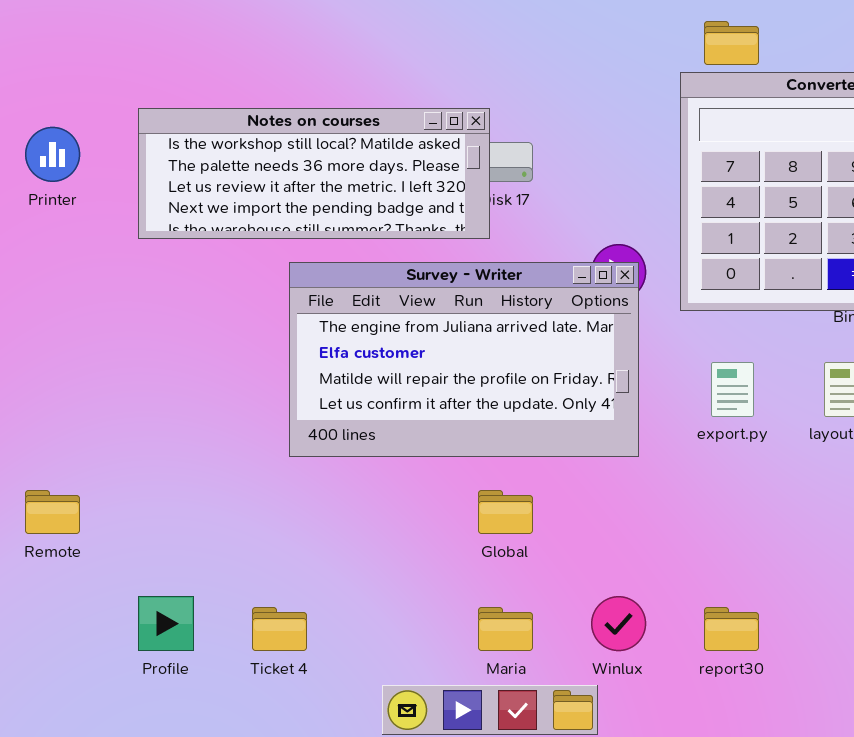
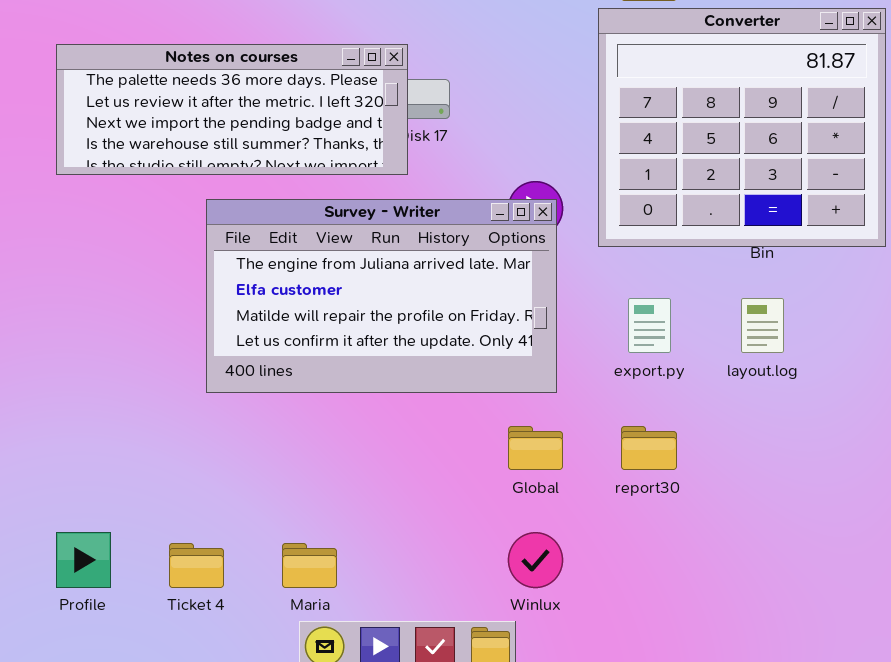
Notes on courses: [138,108,490,239] -> [56,44,408,175], scrolled down 1 row
Global: [478,490,533,534] -> [508,426,563,470], moved
Maria: [478,607,533,651] -> [282,543,337,588], moved
report30: [704,607,759,651] -> [621,426,677,470], moved

